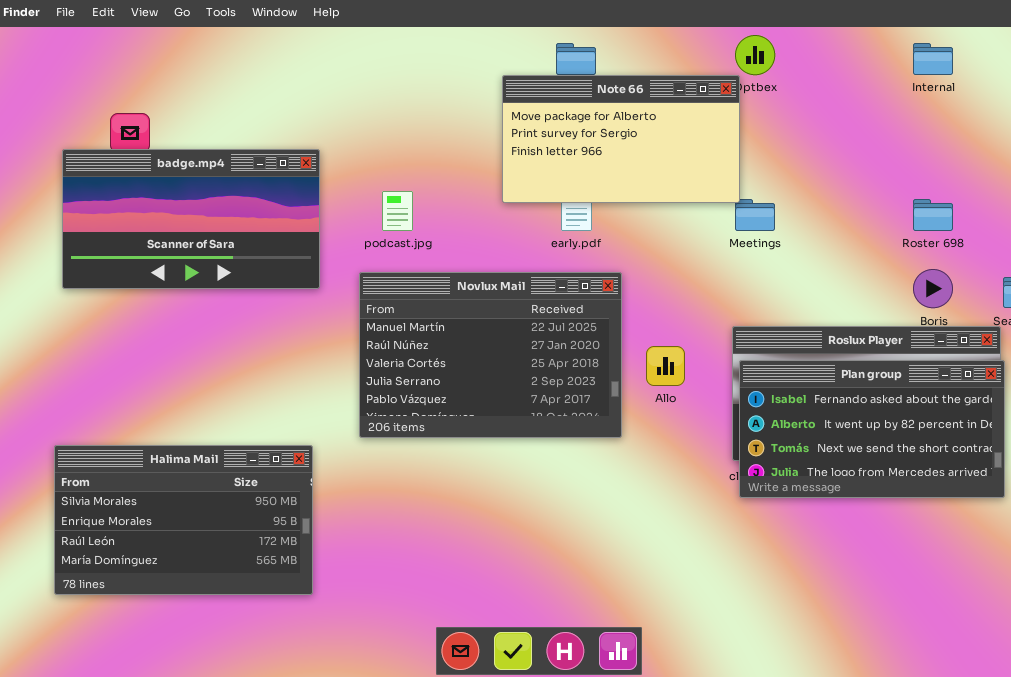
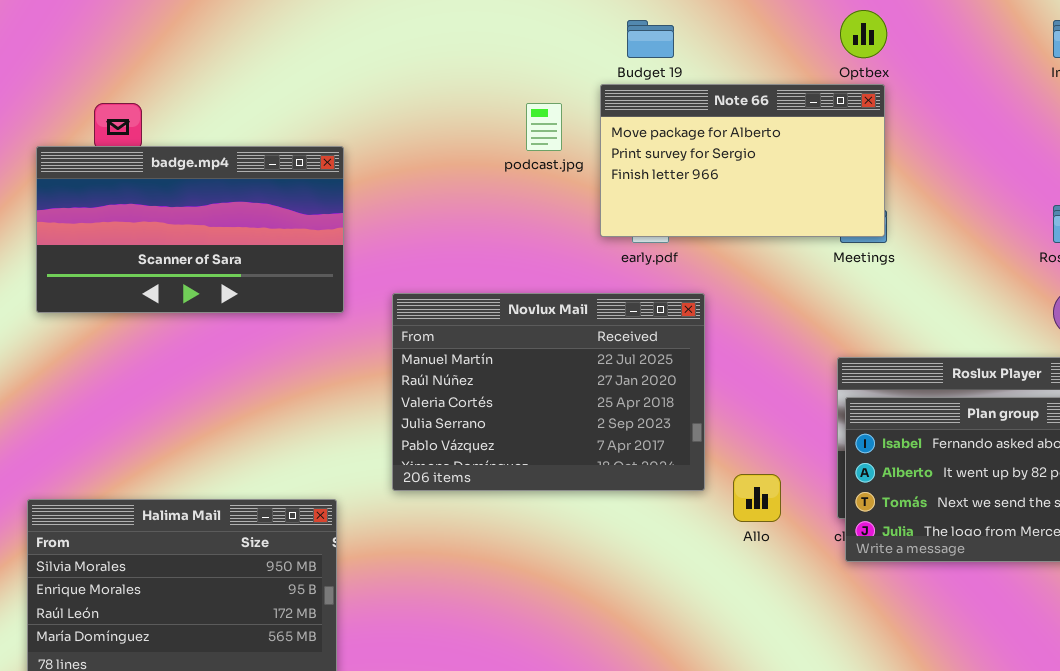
Note 66: [502,75,740,203] -> [600,84,885,237], moved
podcast.jpg: [382,191,413,231] -> [526,103,562,151], moved
Allo: [646,346,685,386] -> [733,474,781,522], moved

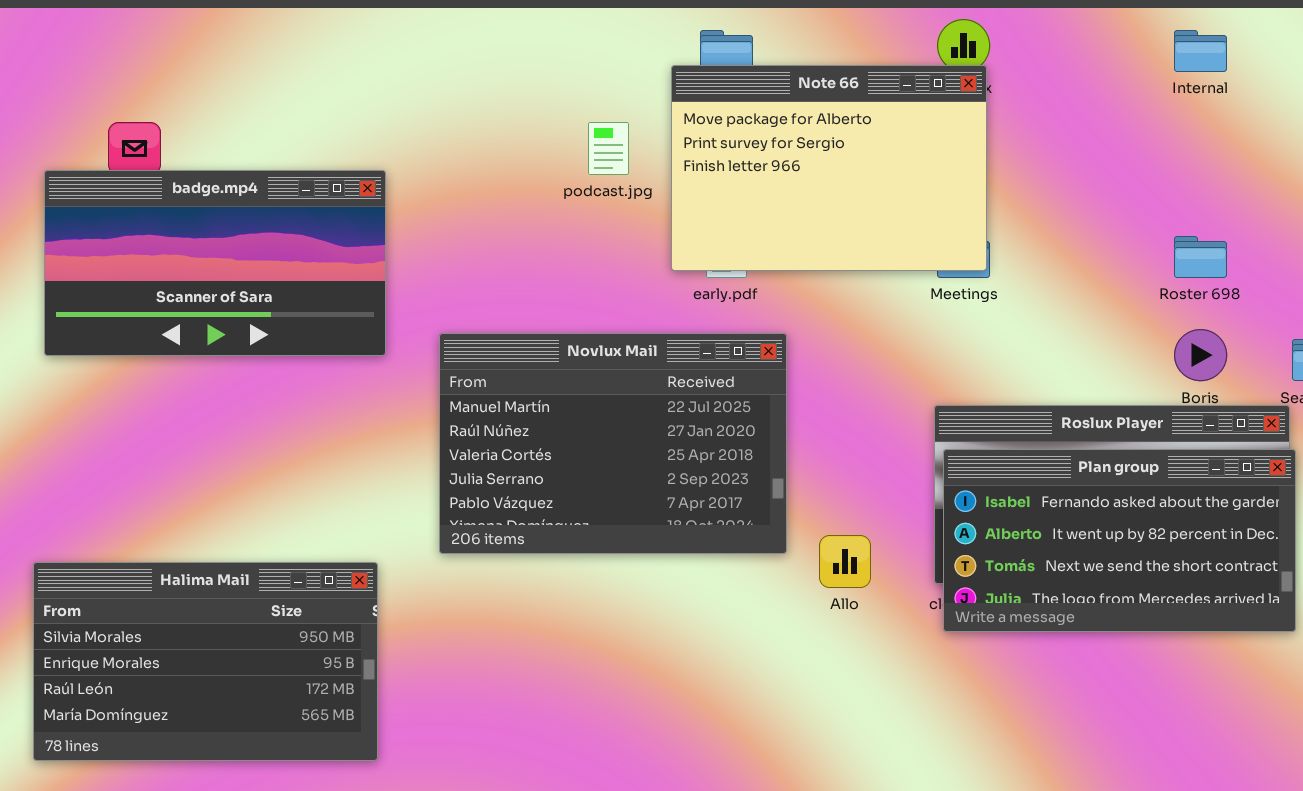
Note 66: [600,84,885,237] -> [671,65,987,271], resized

